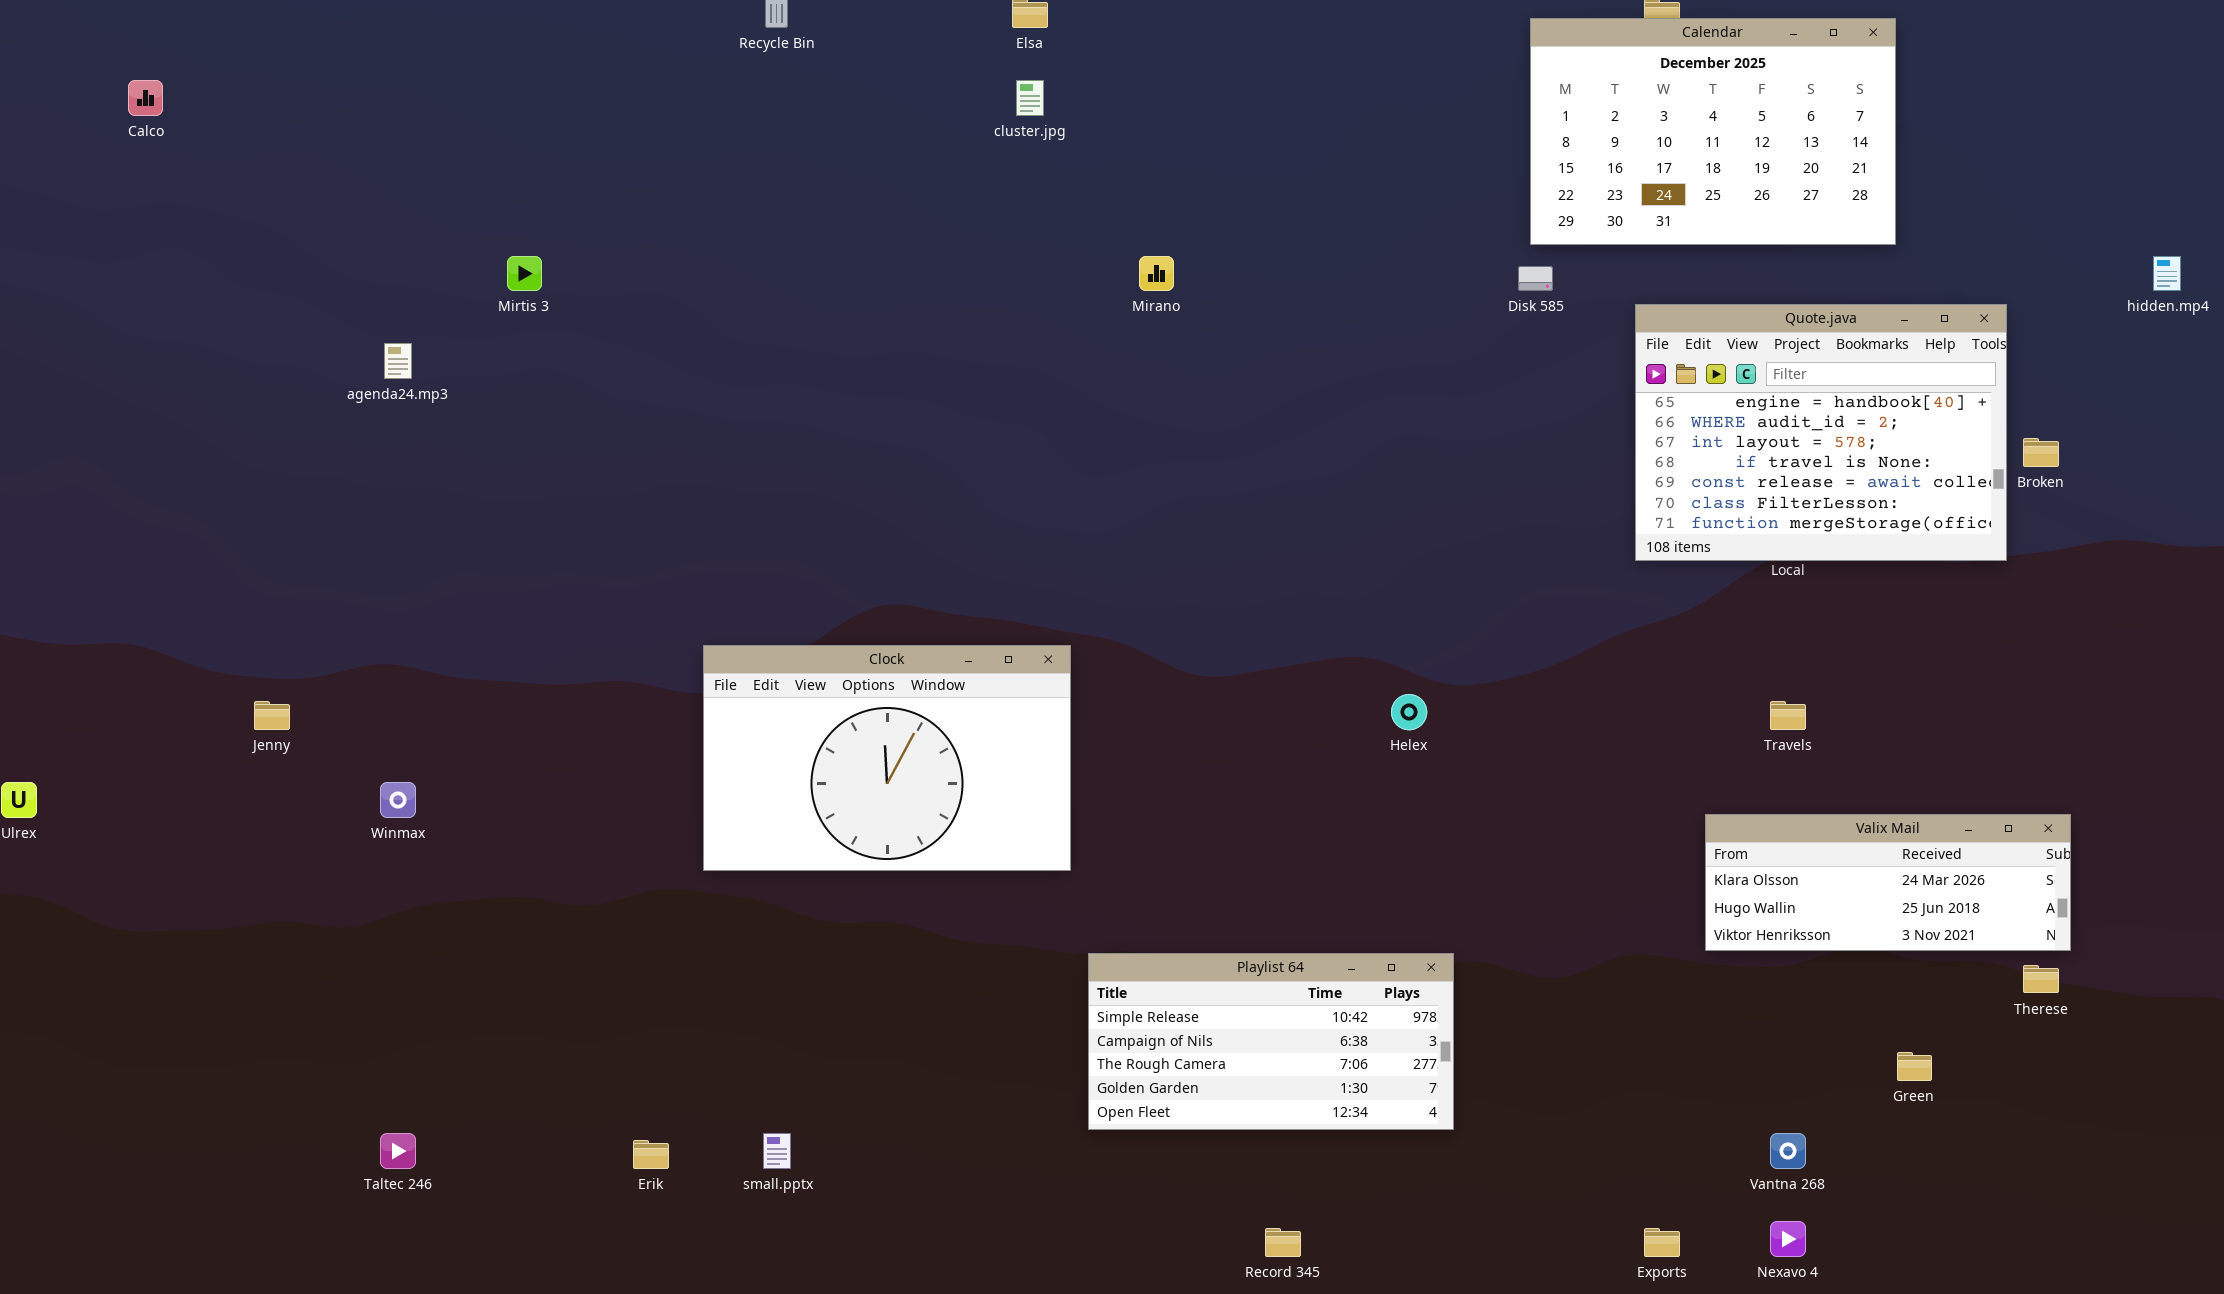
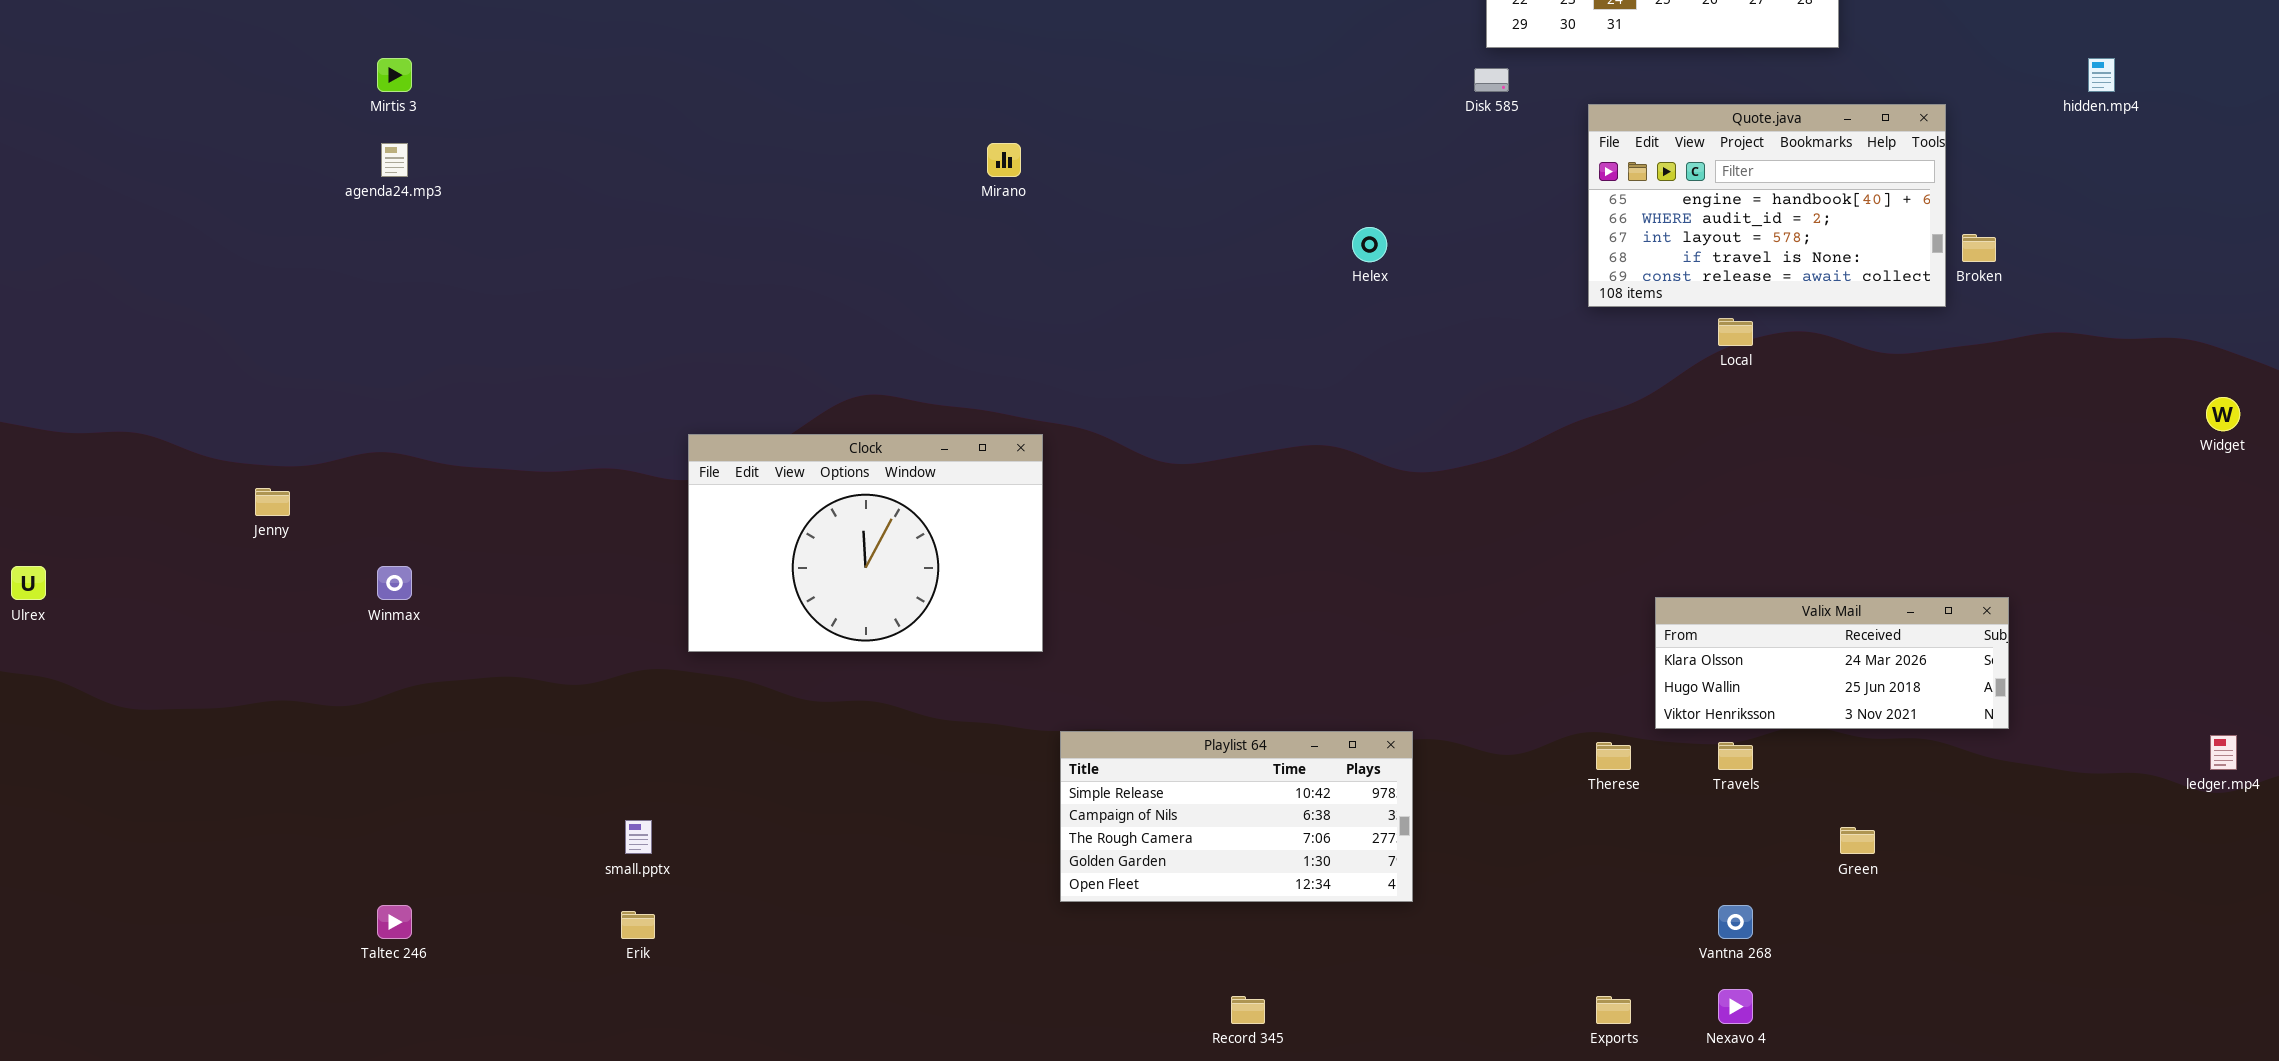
Mirtis 3: [507,256,542,291] -> [377,58,412,92], moved
Mirano: [1139,256,1174,291] -> [987,143,1021,177], moved
Quote.java: [1635,304,2007,561] -> [1588,104,1946,307], resized
Helex: [1391,694,1427,730] -> [1352,227,1387,262], moved
Travels: [1770,701,1806,730] -> [1718,742,1753,770], moved
Therese: [2023,965,2059,993] -> [1596,742,1631,770], moved
small.pptx: [763,1133,791,1169] -> [625,820,652,854], moved

